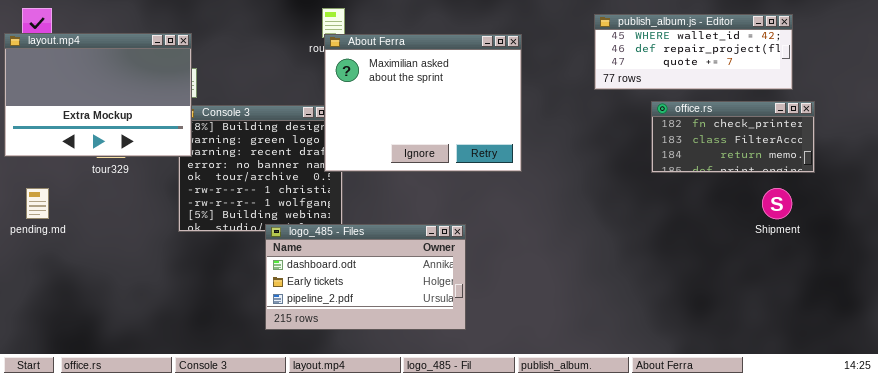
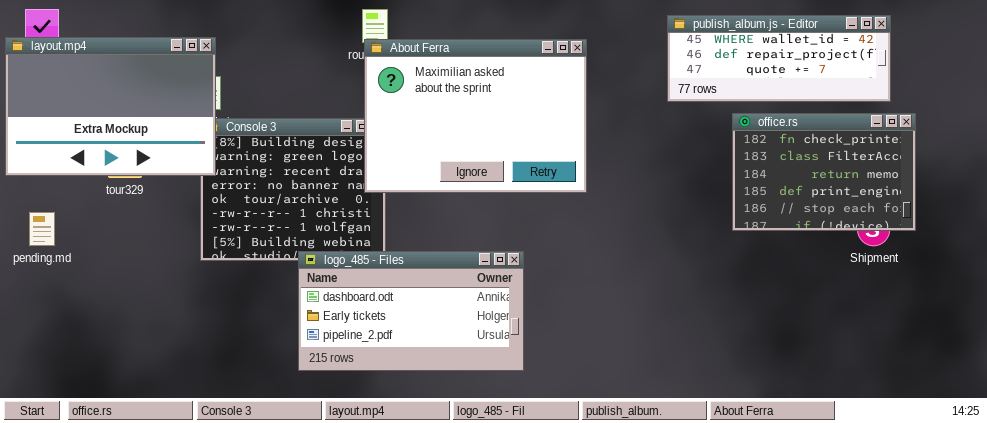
office.rs: [651,101,815,173] -> [732,113,916,231], resized

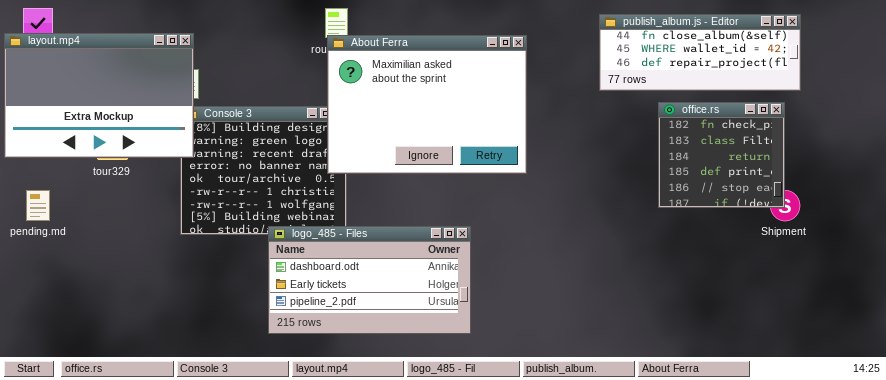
publish_album.js - Editor: [667,15,891,102] -> [599,14,801,91], scrolled up 1 row
office.rs: [732,113,916,231] -> [658,102,785,208], resized

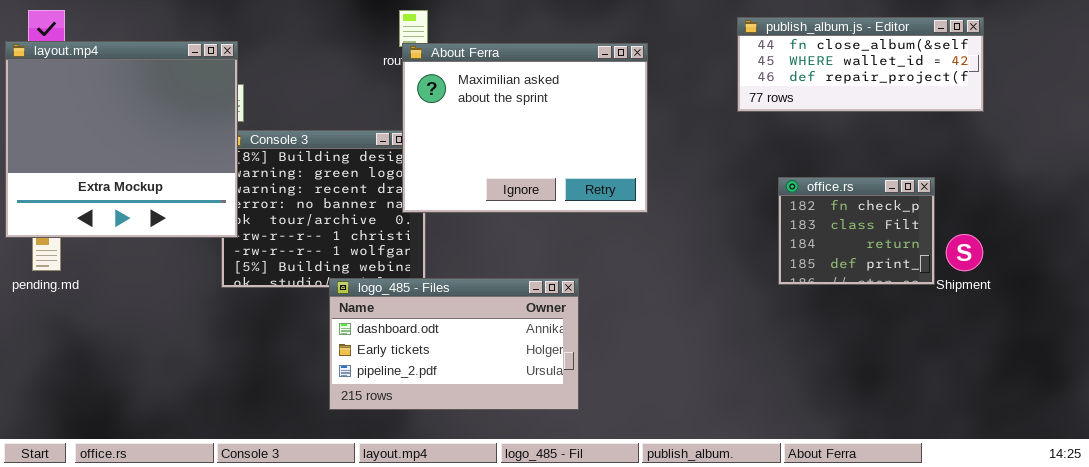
layout.mp4: [4,33,194,158] -> [5,41,238,238], resized
office.rs: [658,102,785,208] -> [778,177,935,285], moved, resized

